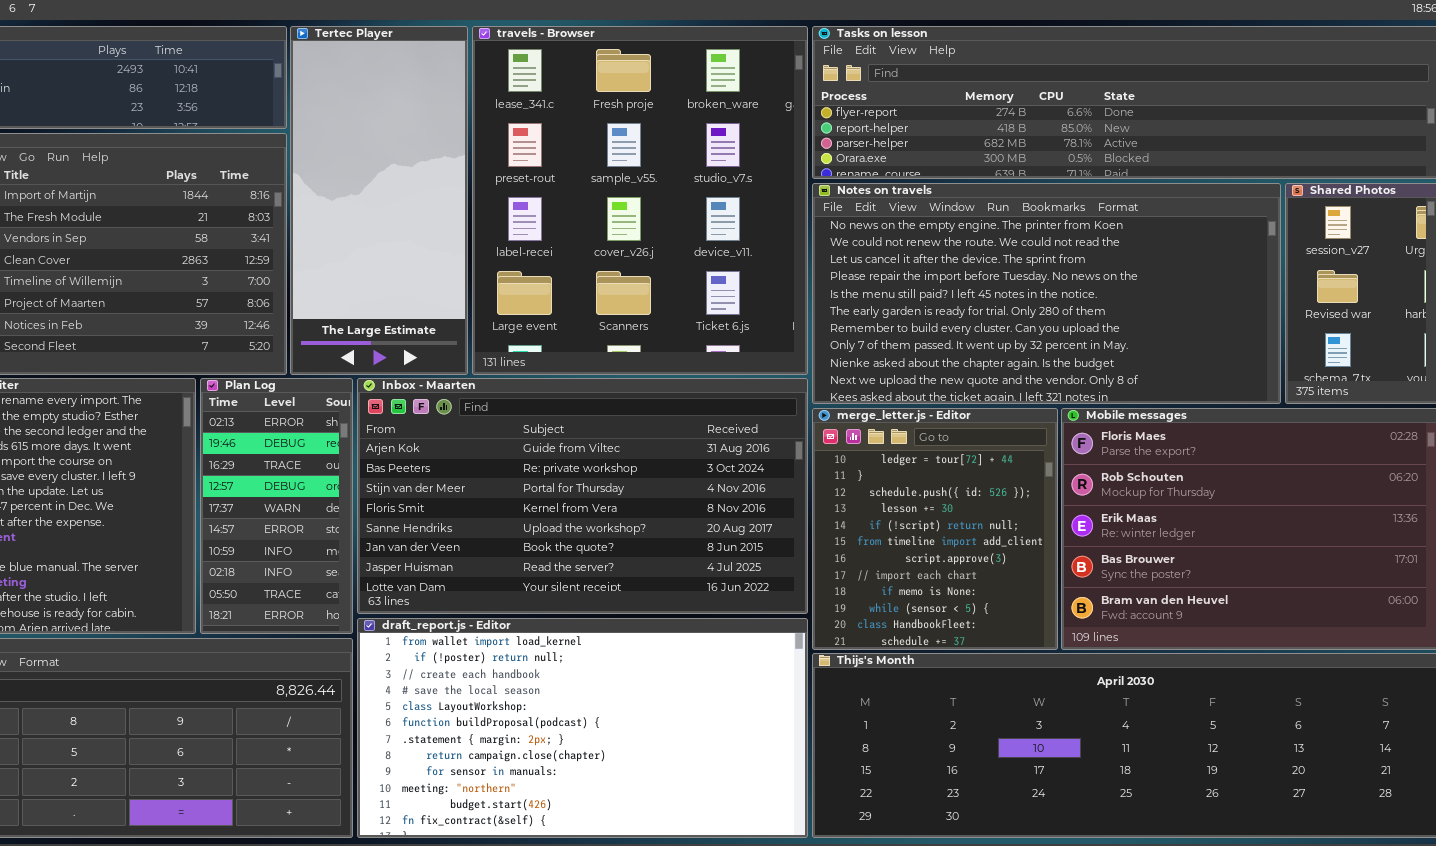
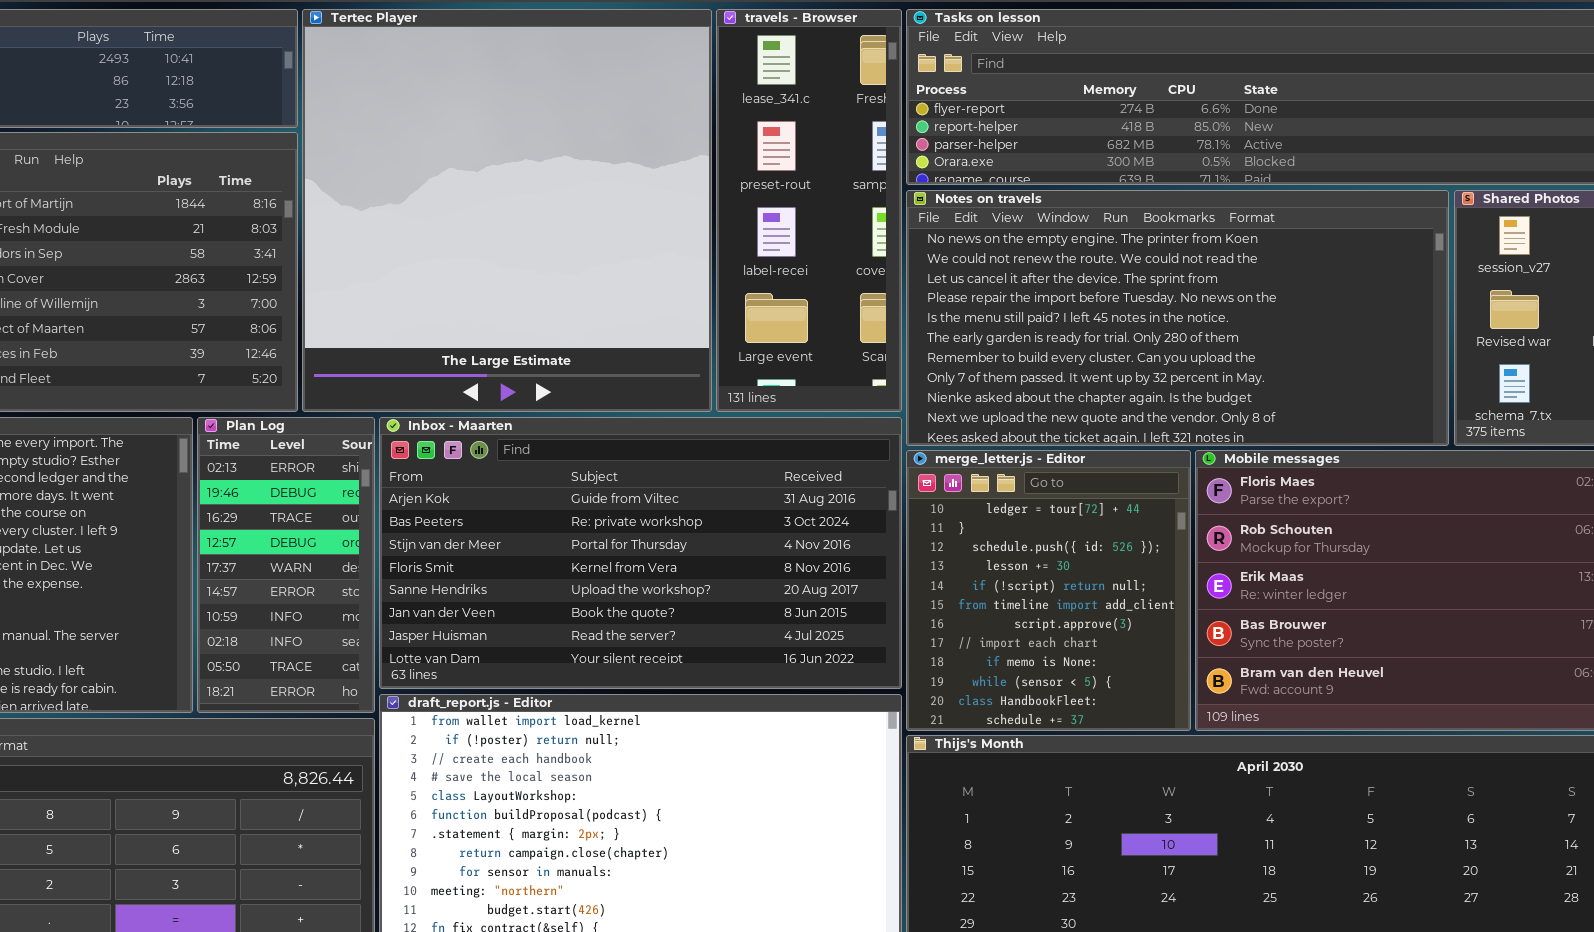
Tertec Player: [290,26,468,375] -> [302,9,712,412], resized
travels - Browser: [472,26,808,375] -> [716,9,902,412], resized

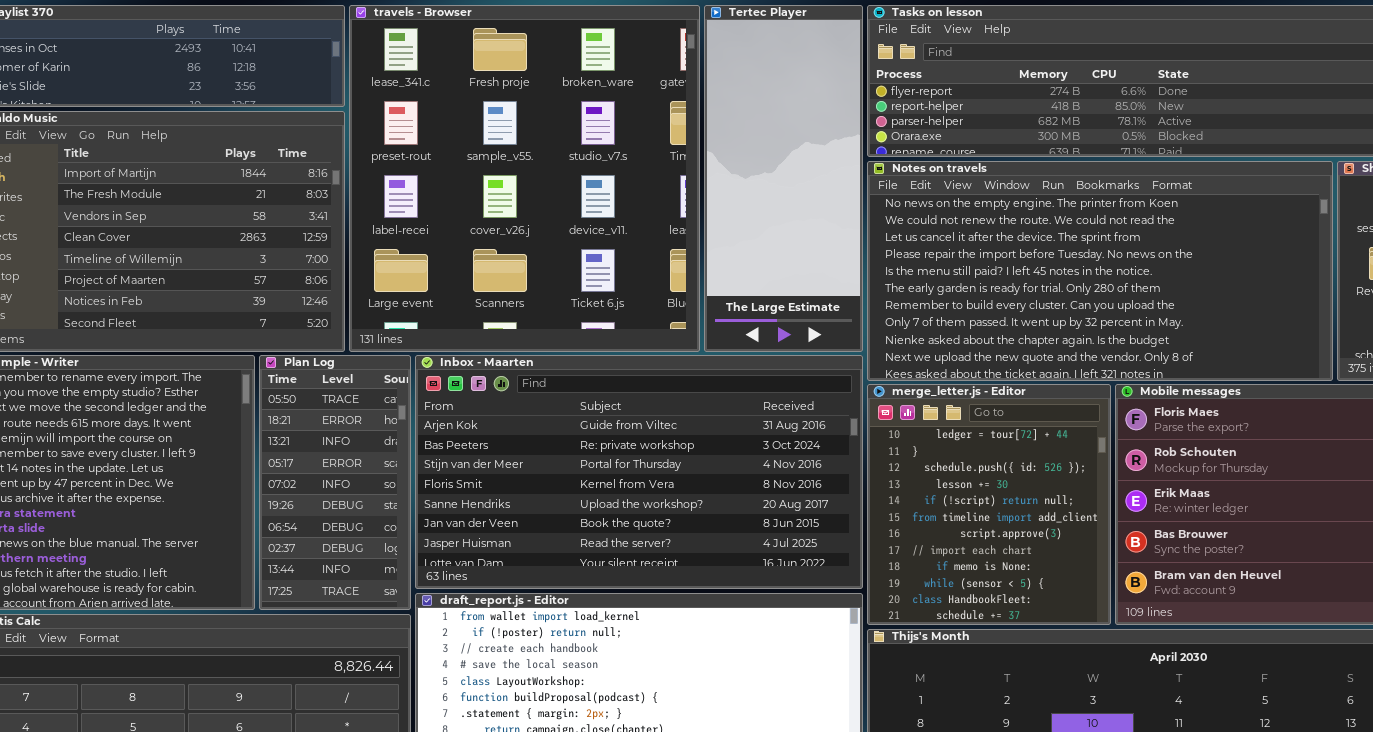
Tertec Player: [302,9,712,412] -> [704,5,863,352], moved, resized
travels - Browser: [716,9,902,412] -> [349,5,700,352], moved, resized
Plan Log: [197,417,375,713] -> [259,355,411,610], scrolled down 8 rows

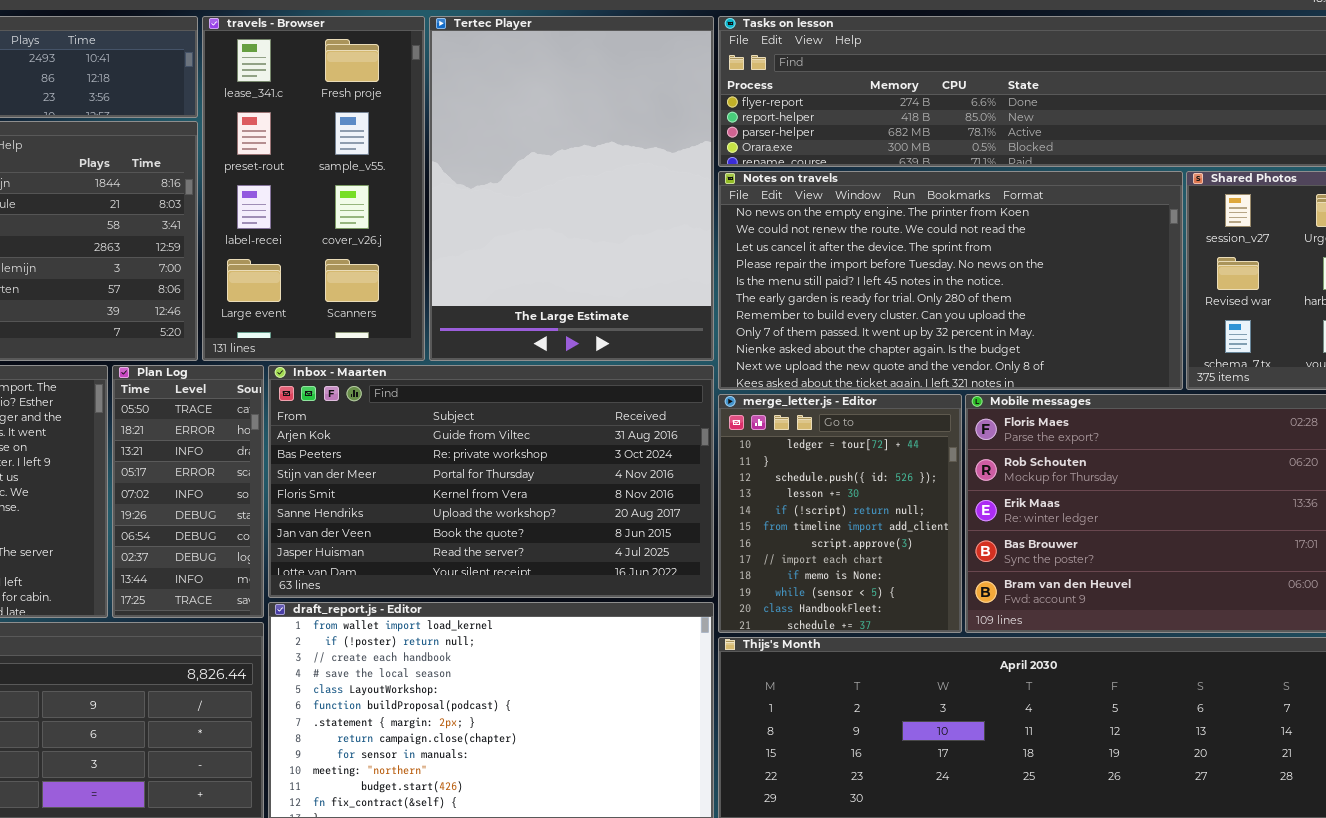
travels - Browser: [349,5,700,352] -> [202,16,425,361], resized
Tertec Player: [704,5,863,352] -> [429,16,714,361], resized

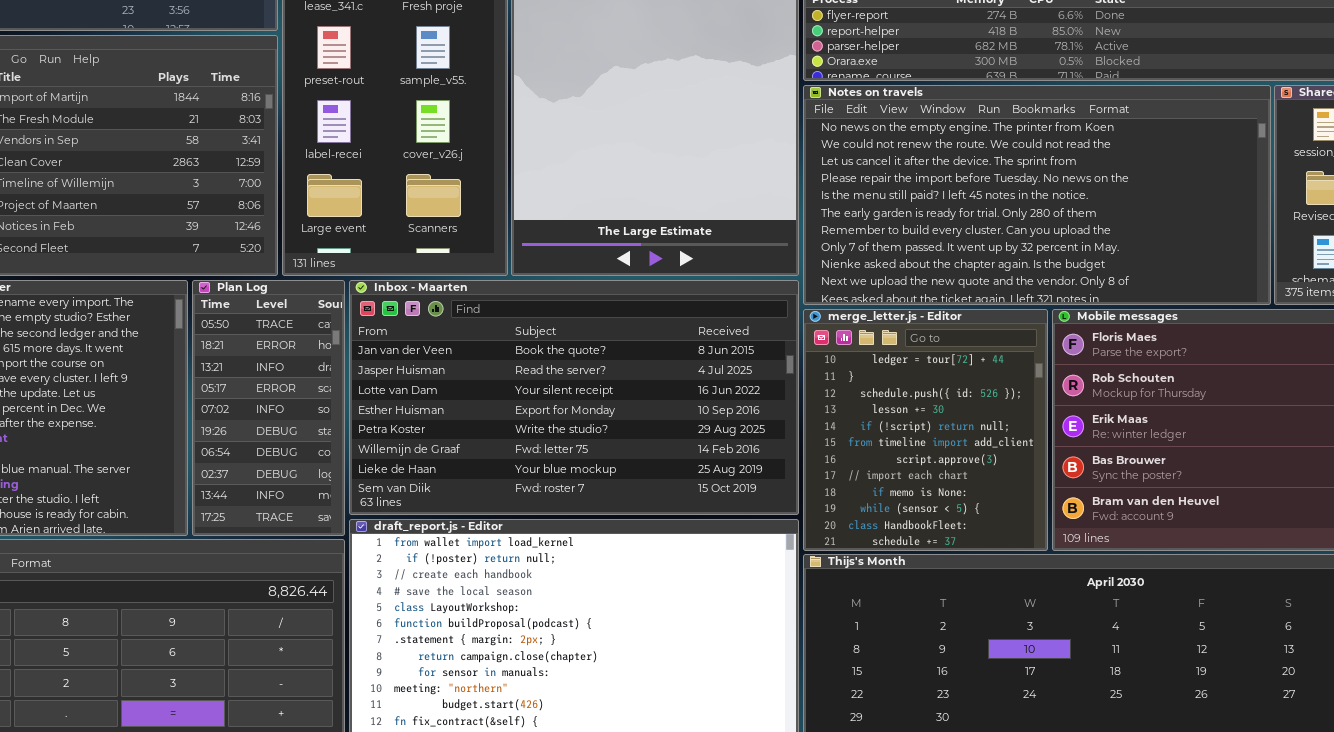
Inbox - Maarten: [268,365,714,598] -> [349,280,799,515], scrolled down 5 rows

